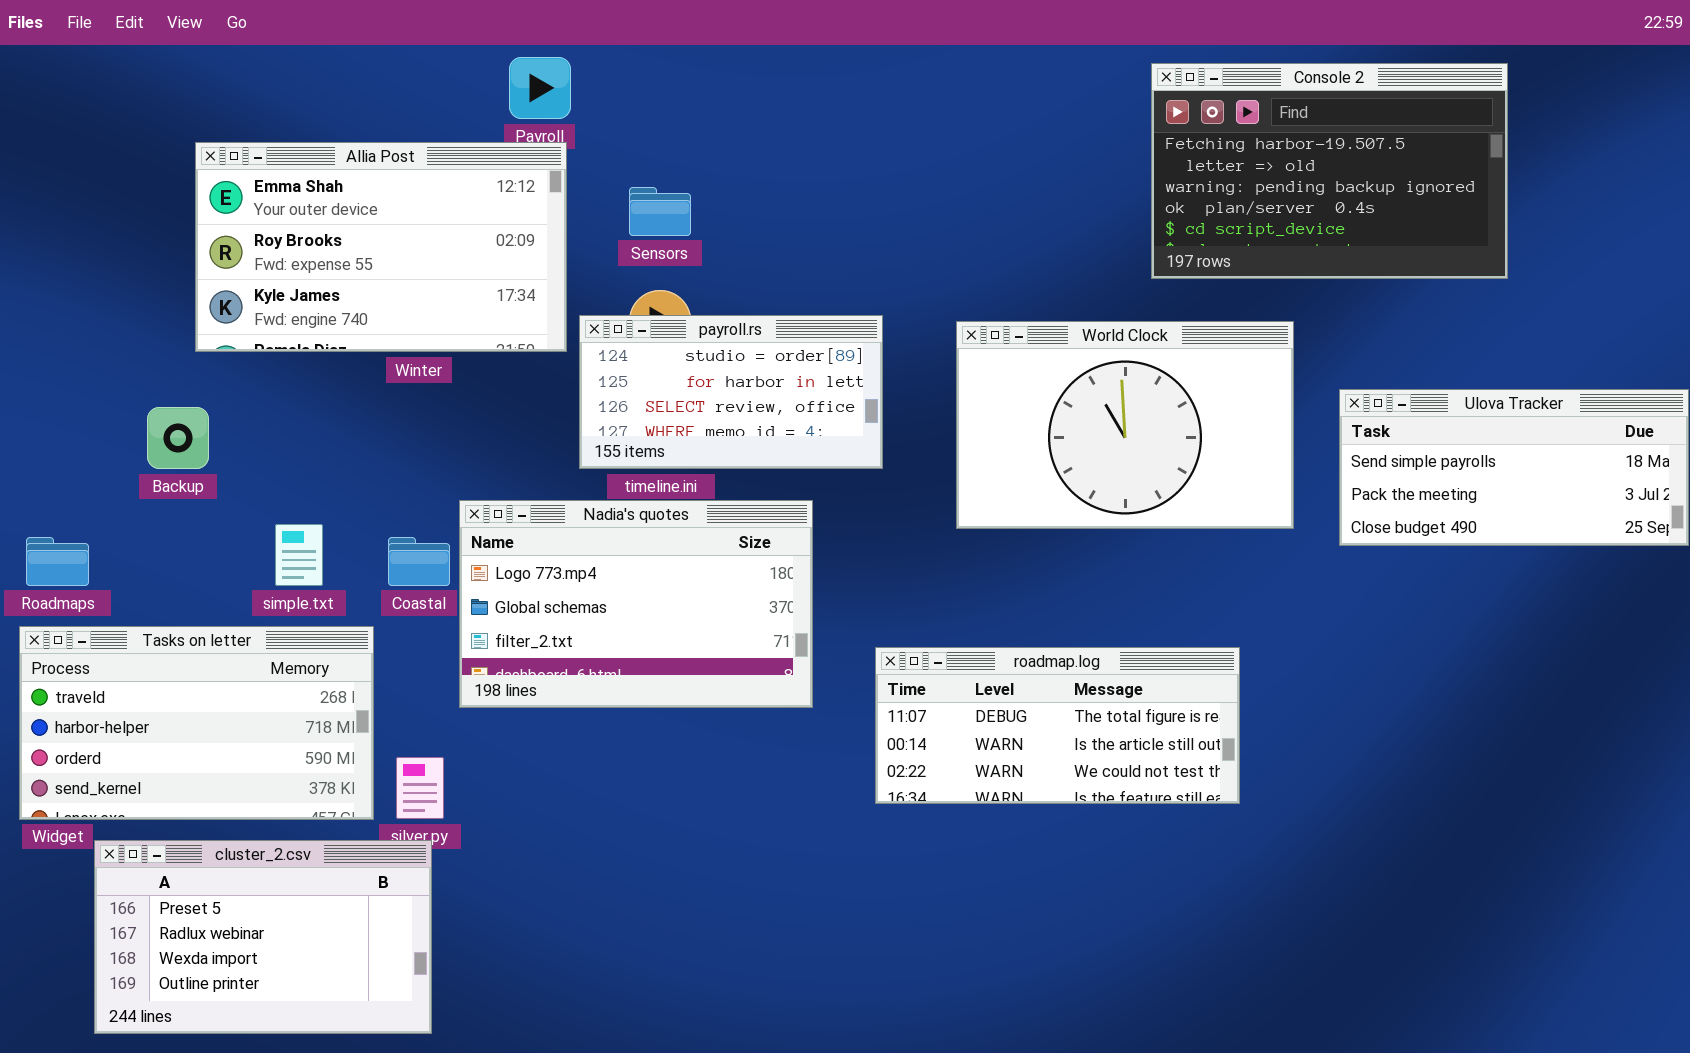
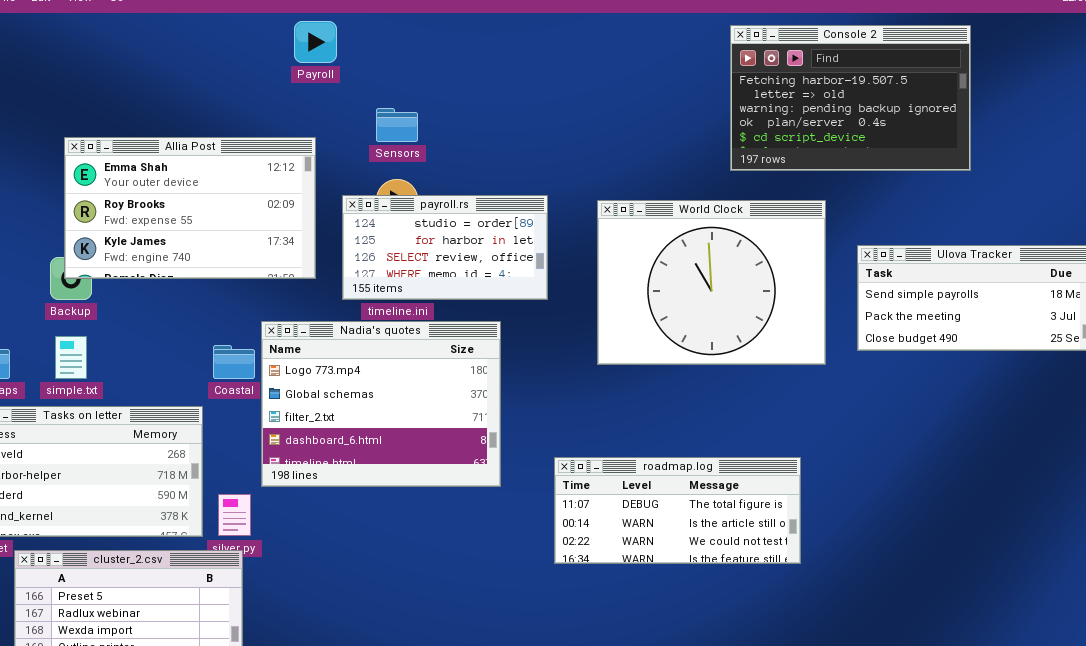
Allia Post: [195,142,567,352] -> [64,137,316,279], moved
World Clock: [956,321,1294,529] -> [597,200,826,365], resized
Nadia's quotes: [459,500,813,708] -> [261,321,501,487], resized
simple.txt: [275,524,323,586] -> [55,336,87,379], moved
roadmap.log: [875,647,1240,804] -> [554,457,801,564], moved

